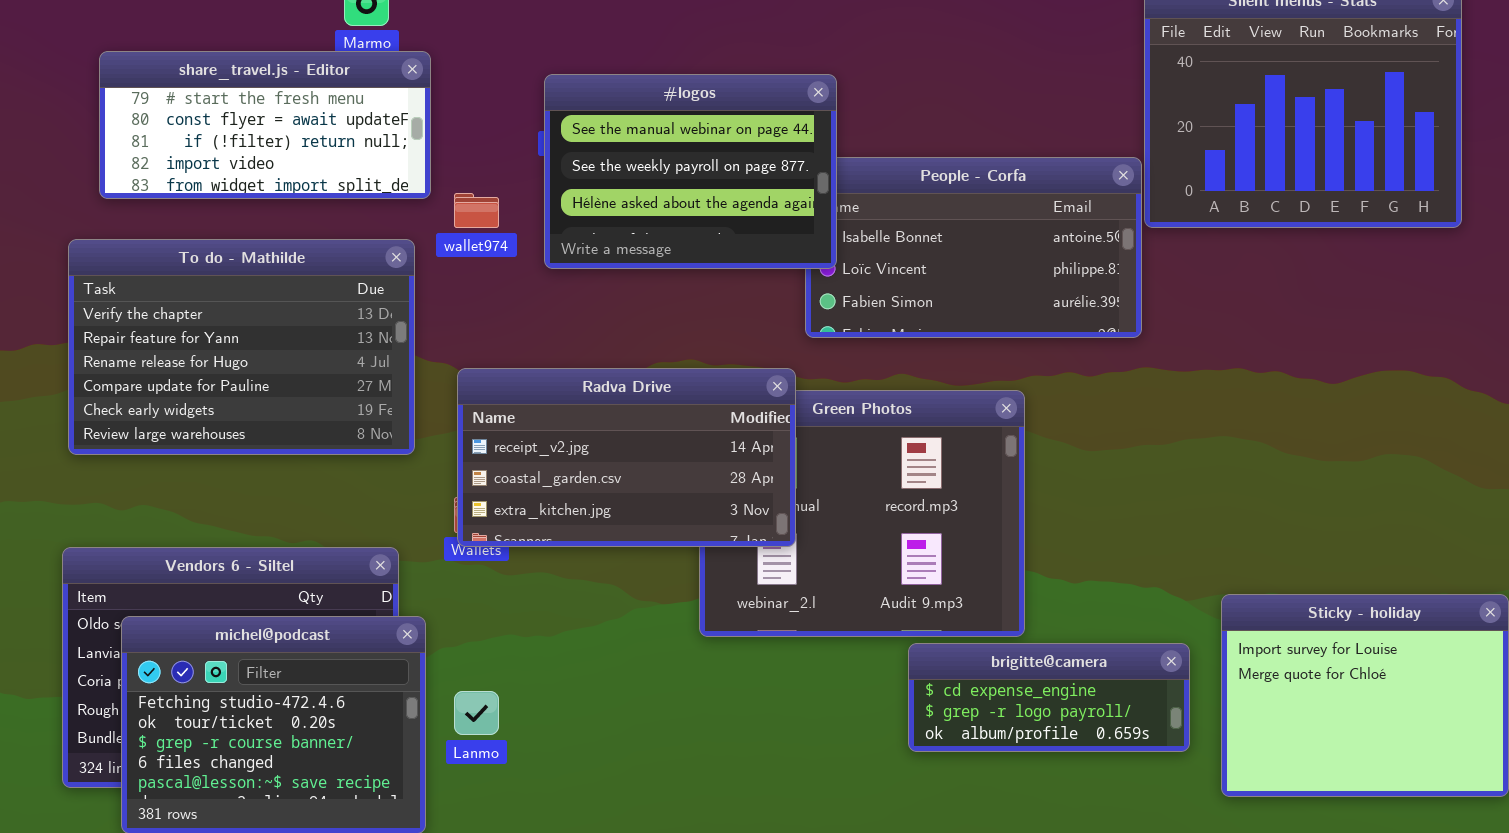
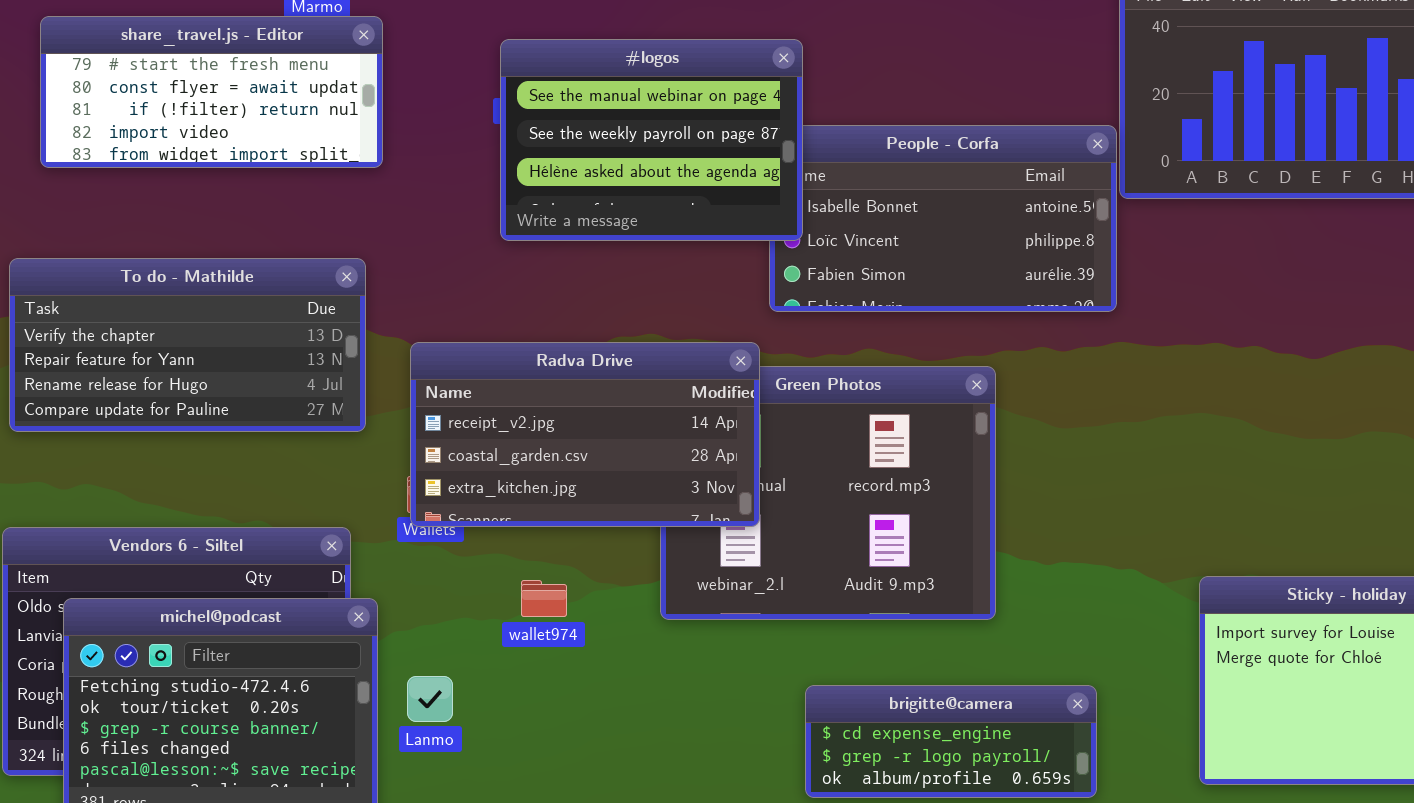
wallet974: [454,193,499,228] -> [521,580,567,617], moved
To do - Mathilde: [68,239,415,455] -> [9,258,366,432], resized
brigitte@camera: [908,643,1190,752] -> [805,685,1097,798], moved

